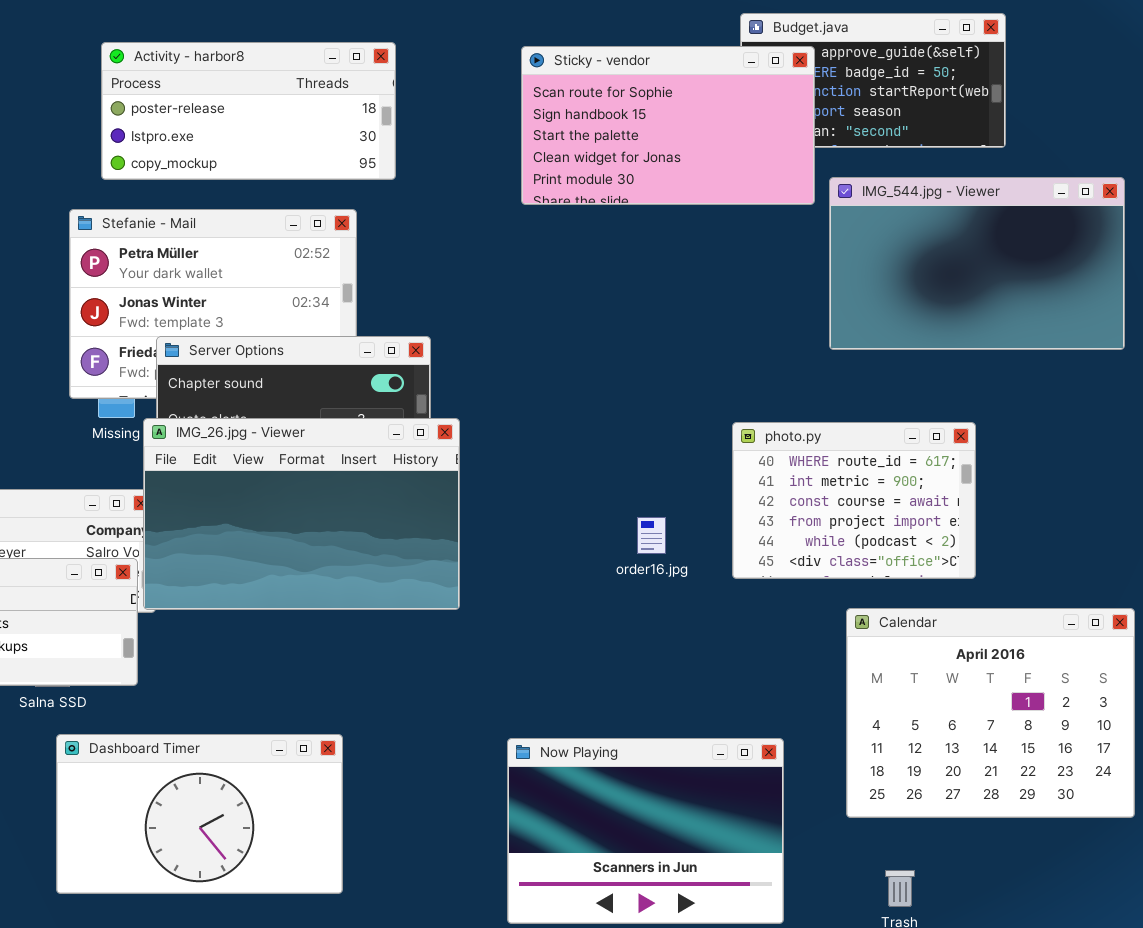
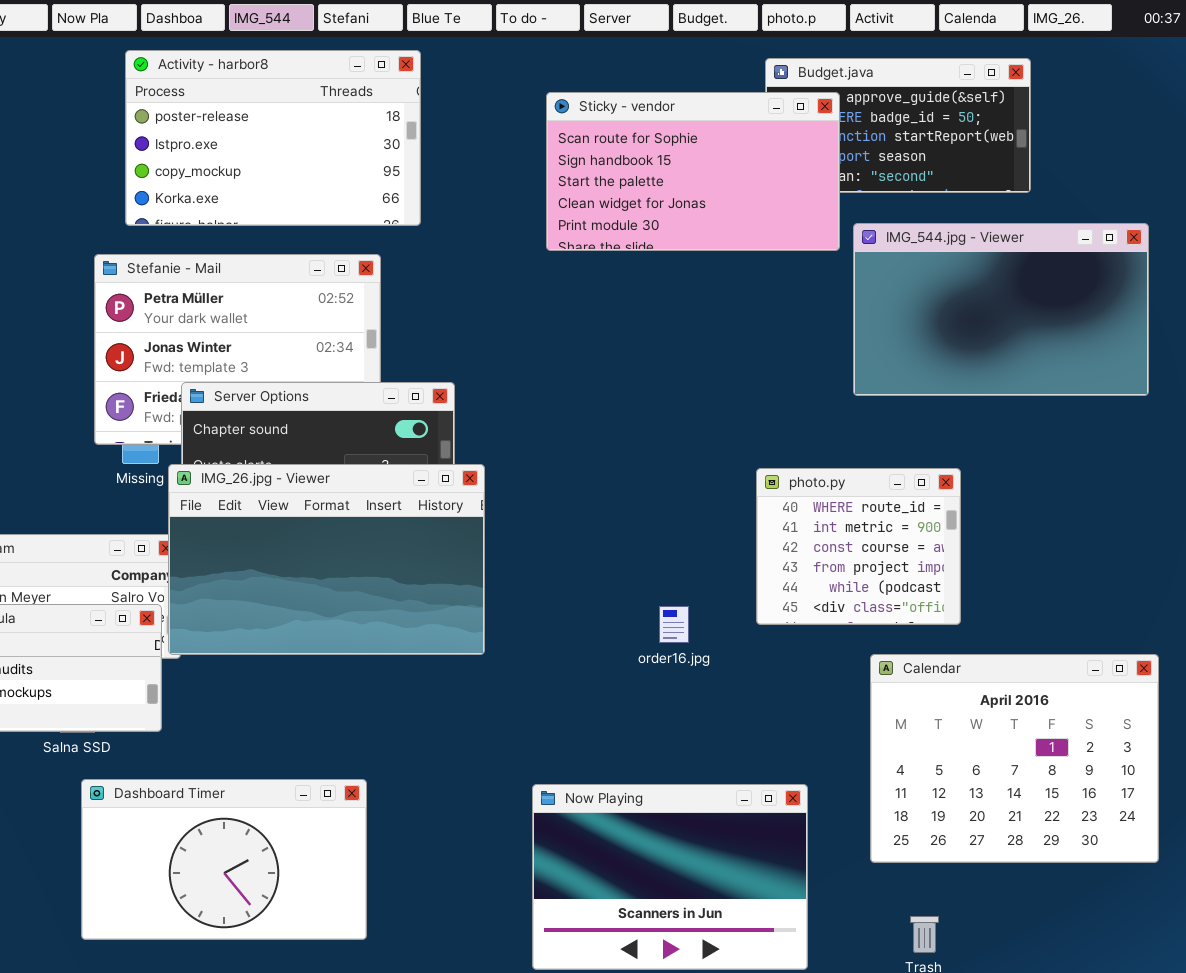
Activity - harbor8: [101,42,396,180] -> [125,50,421,226], resized
photo.py: [732,422,976,579] -> [756,468,961,625], resized
order16.jpg: [637,517,666,554] -> [659,606,689,643], moved

